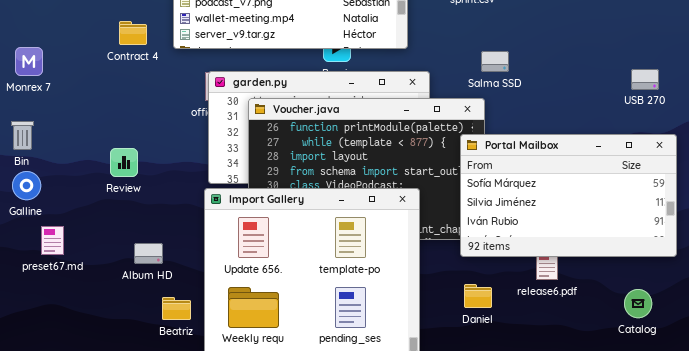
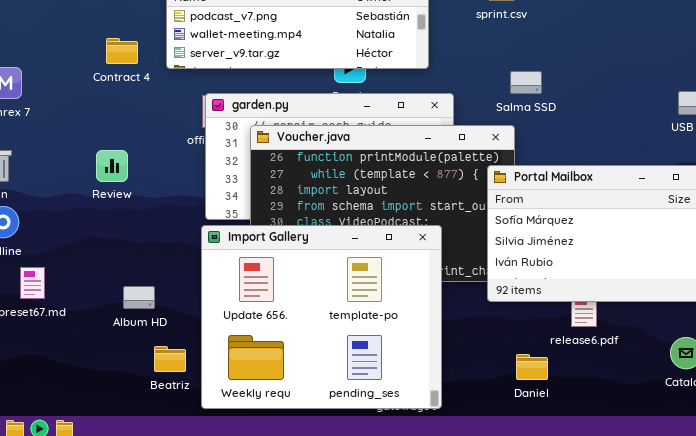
Review: [110,148,138,177] -> [96,150,128,182], moved
Daniel: [464,284,492,308] -> [516,354,548,380], moved

